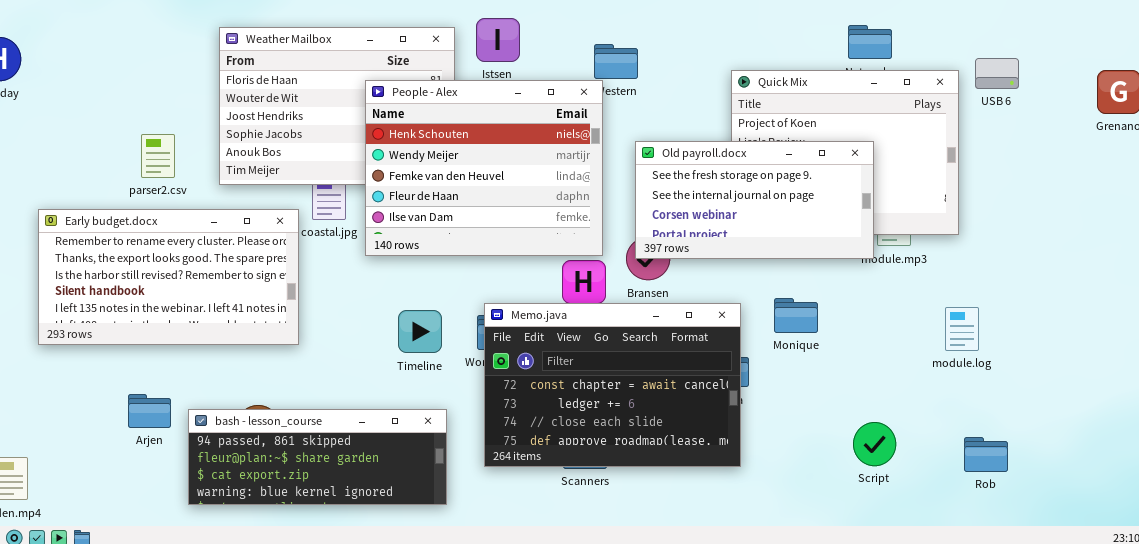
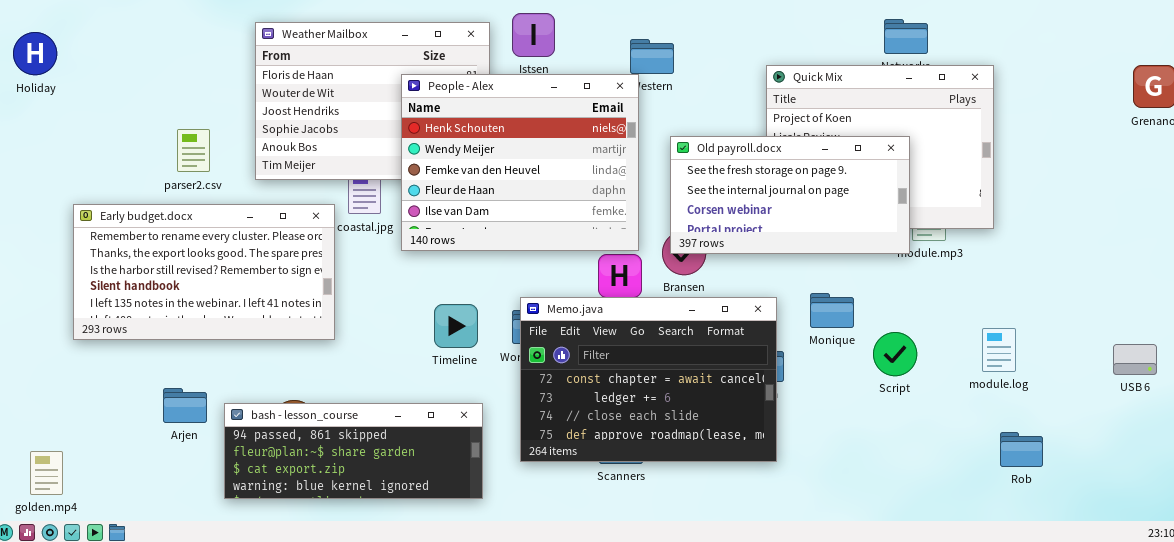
USB 6: [975,58,1019,89] -> [1113,344,1157,375], moved
module.log: [945,307,979,351] -> [982,328,1016,372], moved
Script: [853,422,896,466] -> [873,332,917,376], moved

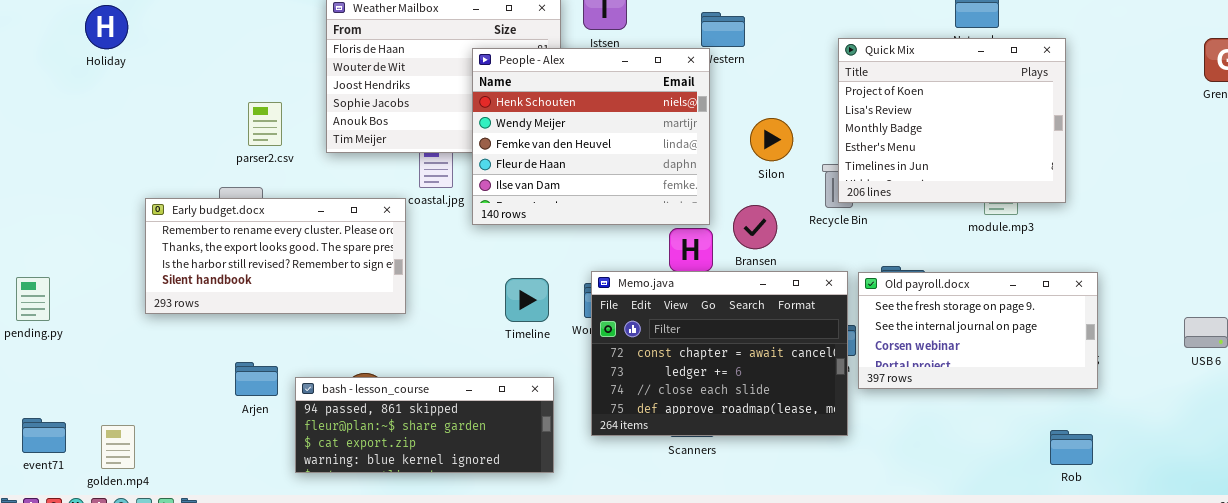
Old payroll.docx: [670,136,910,254] -> [858,272,1098,389], moved
Early budget.docx: [73,204,335,340] -> [145,198,406,314], resized
Rob: [1000,432,1043,467] -> [1050,430,1093,465], moved

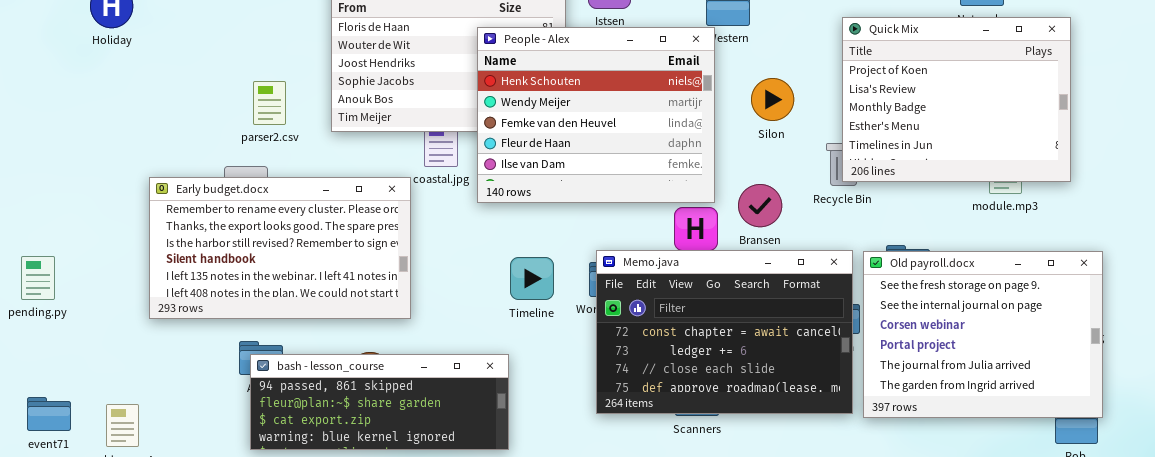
Silon: [750,118,793,161] -> [751,78,794,121], moved
Early budget.docx: [145,198,406,314] -> [149,177,411,319], resized
Old payroll.docx: [858,272,1098,389] -> [863,251,1103,418], resized
bash - lesson_course: [295,377,554,473] -> [250,354,509,450], moved

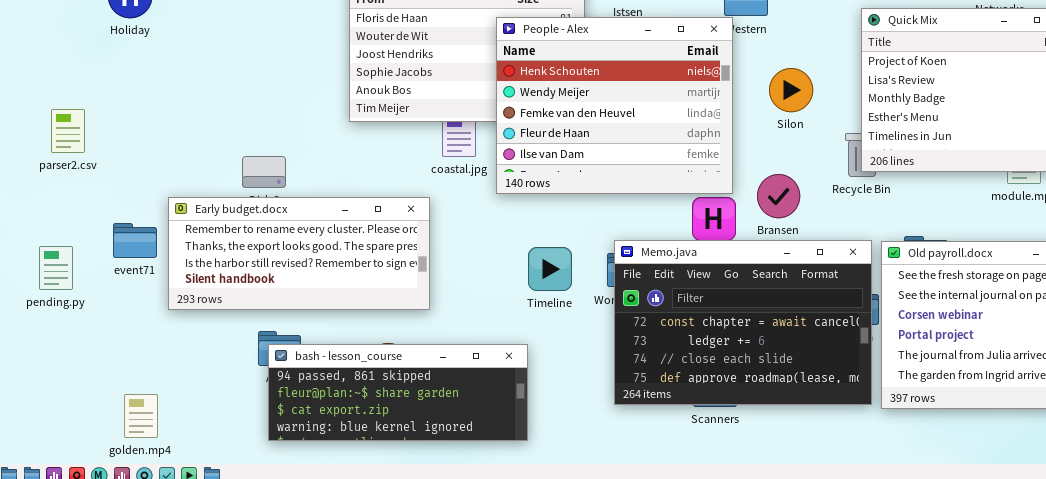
parser2.csv: [253,81,286,125] -> [51,109,85,153], moved
Early budget.docx: [149,177,411,319] -> [168,197,430,310], resized
event71: [27,397,71,431] -> [113,223,157,258], moved

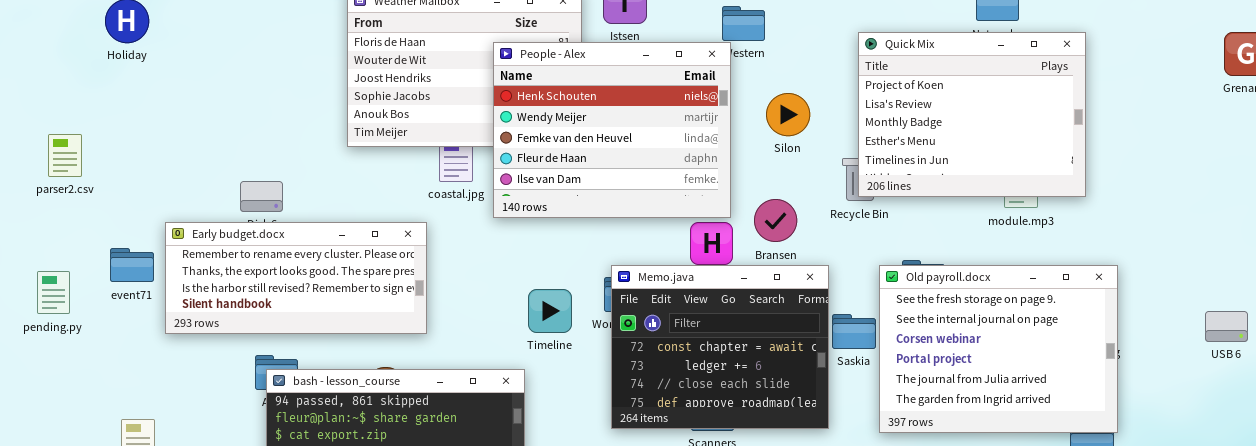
Memo.java: [614,240,872,405] -> [611,265,829,429], resized
Timeline: [528,247,572,291] -> [528,289,572,333], moved

